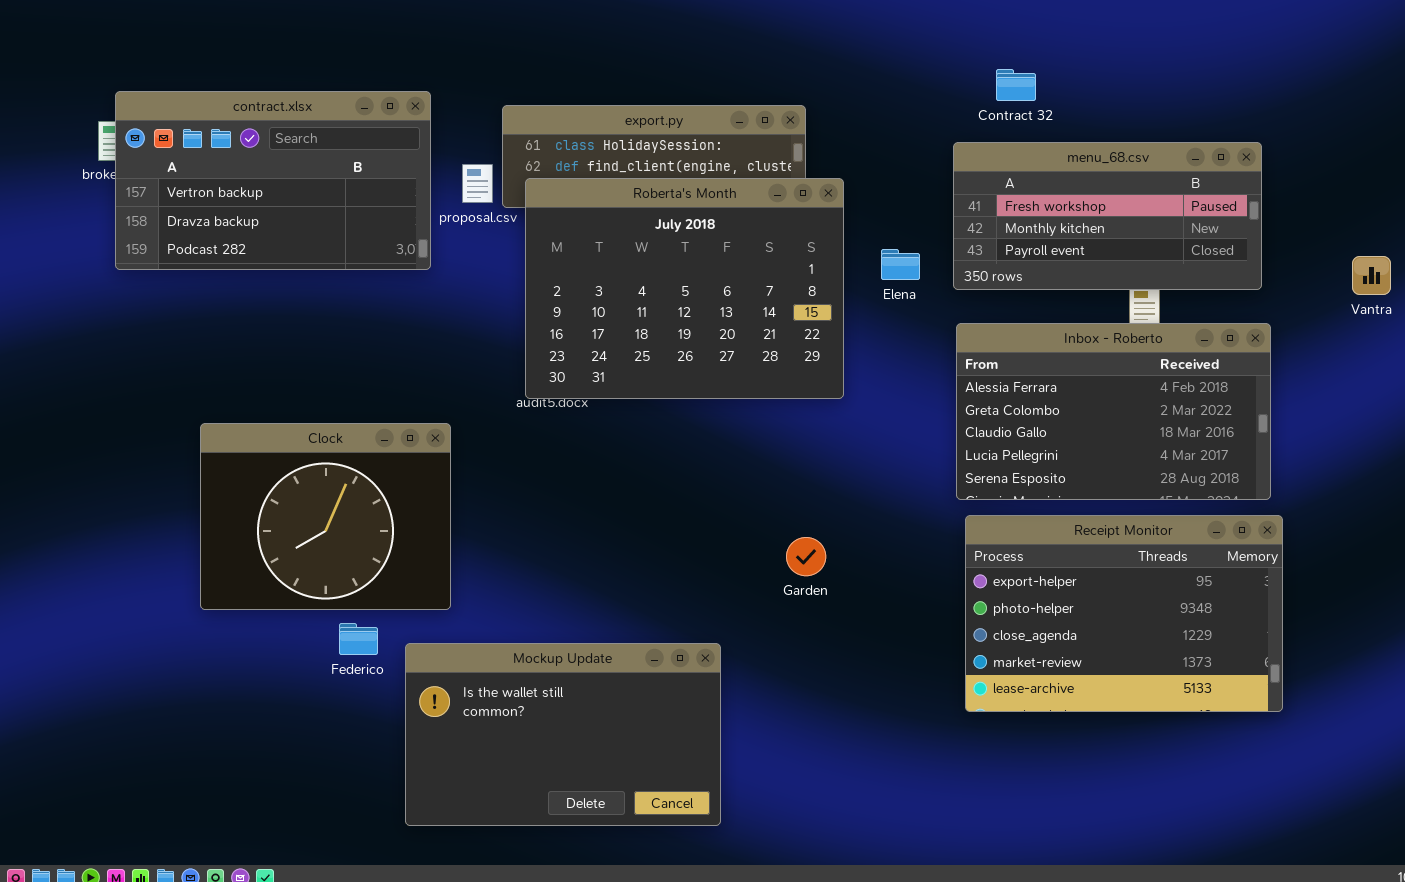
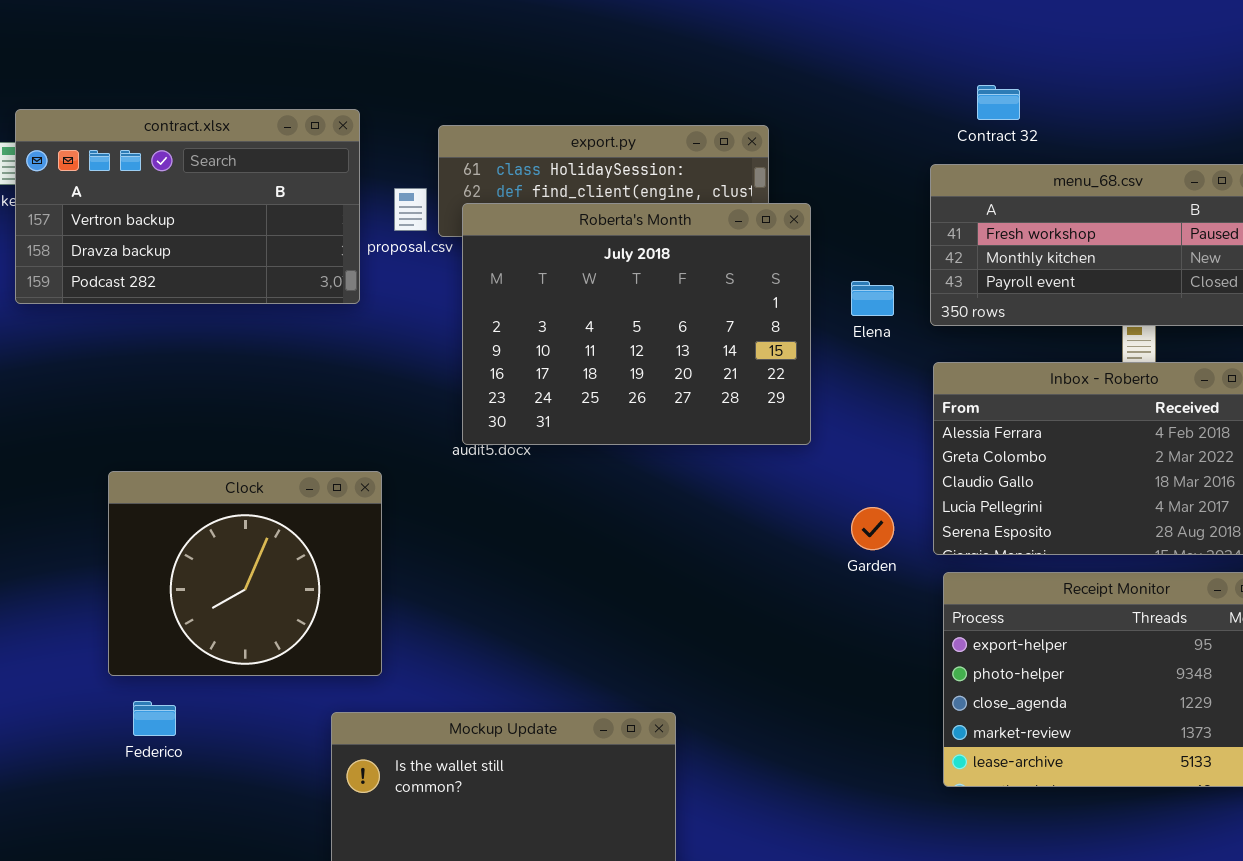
Garden: [786,537,826,576] -> [851,507,894,550], moved
Federico: [339,623,378,655] -> [133,701,176,736], moved

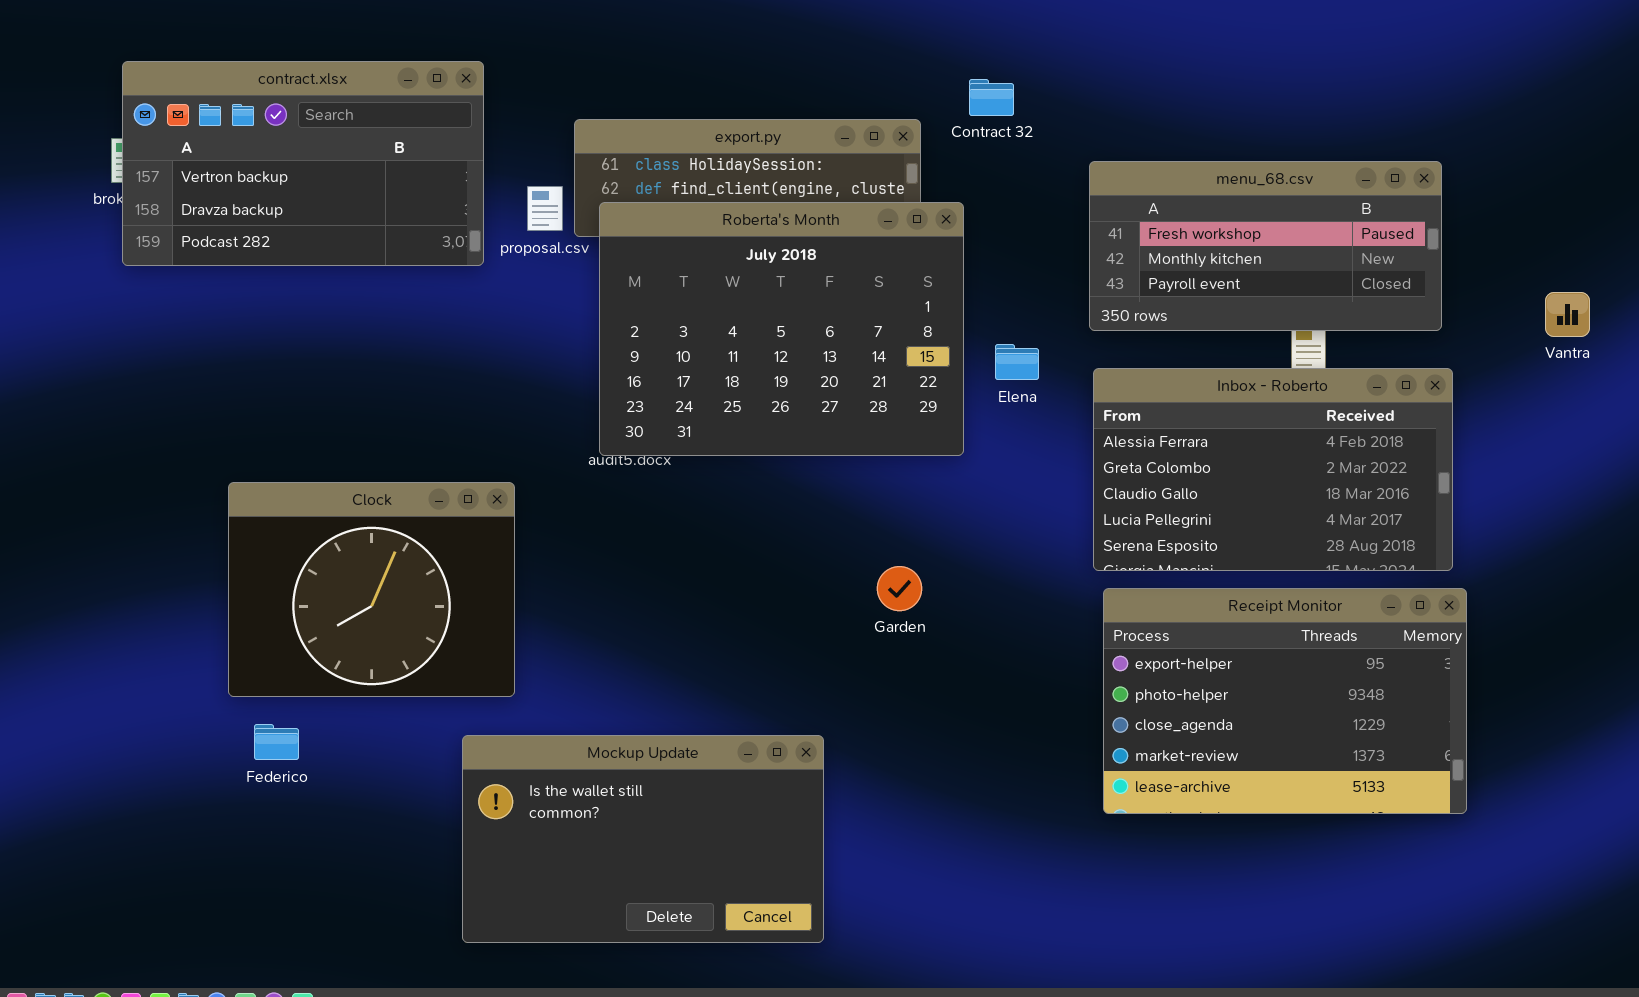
Contract 32: [977,85,1020,120] -> [969,79,1014,116], moved
contract.xlsx: [15,109,360,304] -> [122,61,484,266], moved
Elena: [851,281,894,316] -> [995,344,1039,380], moved
Garden: [851,507,894,550] -> [877,566,922,611], moved

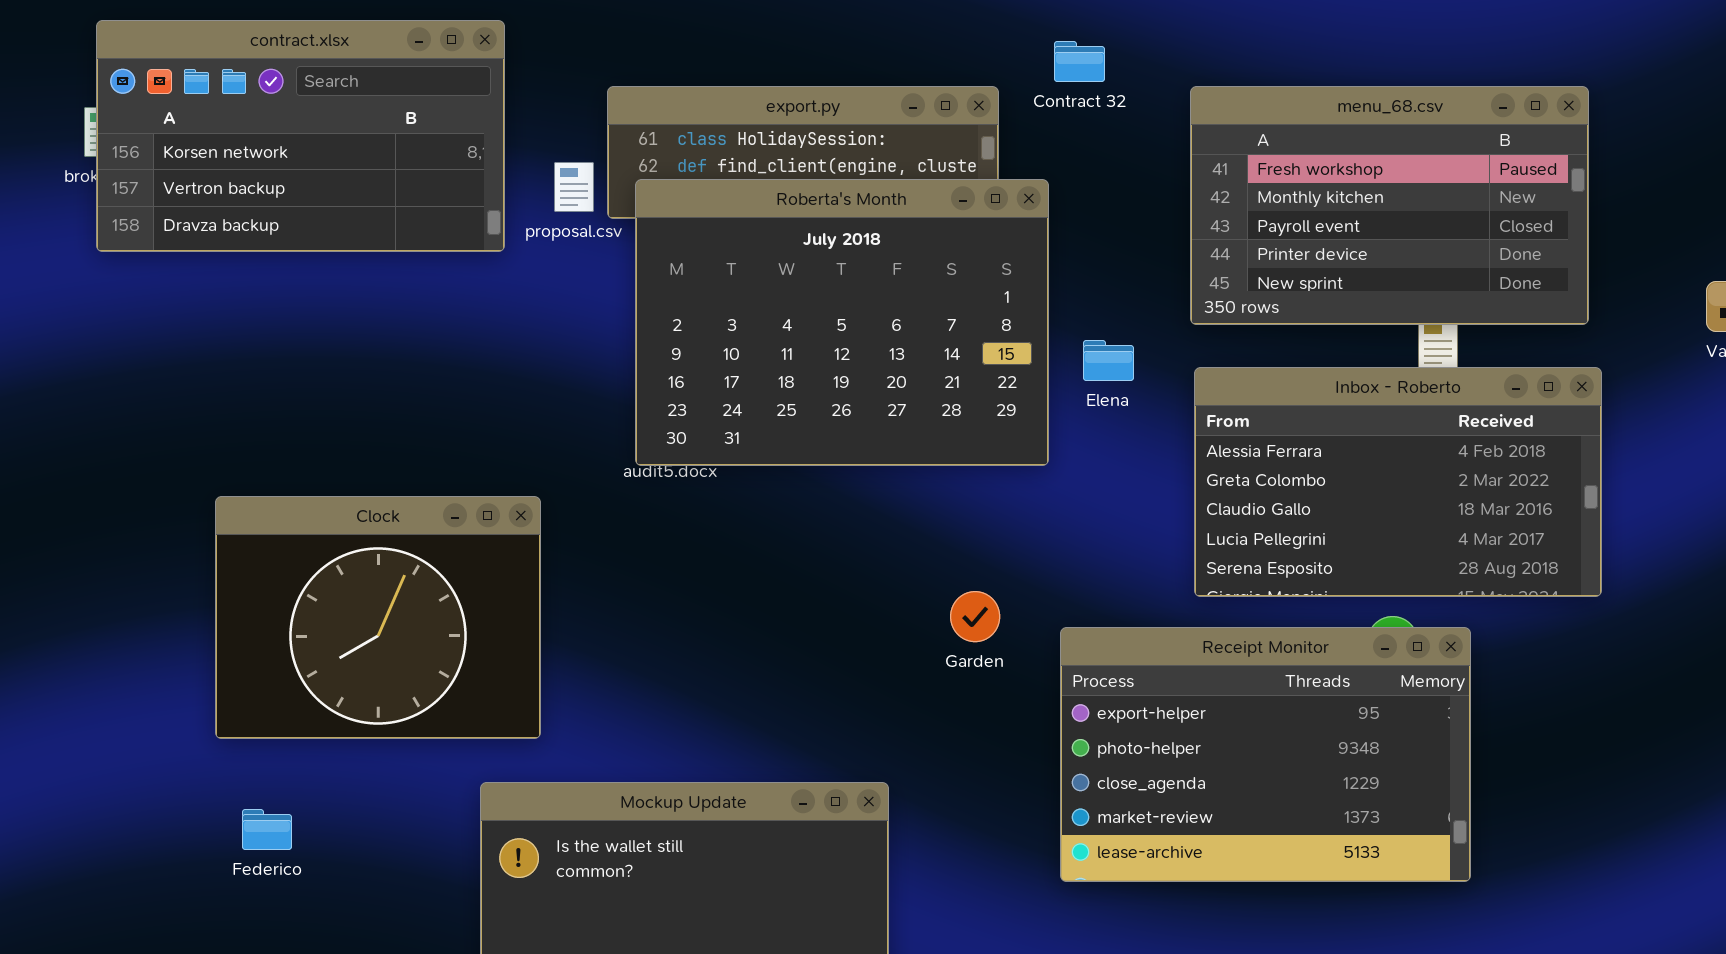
contract.xlsx: [122,61,484,266] -> [96,20,505,252], scrolled up 1 row
menu_68.csv: [1089,161,1442,331] -> [1190,86,1589,325], resized
Receipt Monitor: [1103,588,1467,814] -> [1060,627,1471,882], moved
Federico: [254,724,299,760] -> [242,809,292,850], moved

